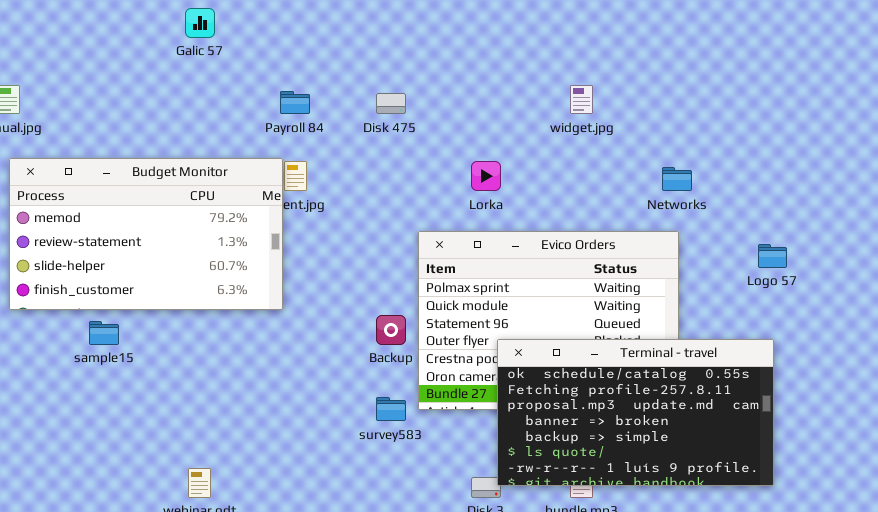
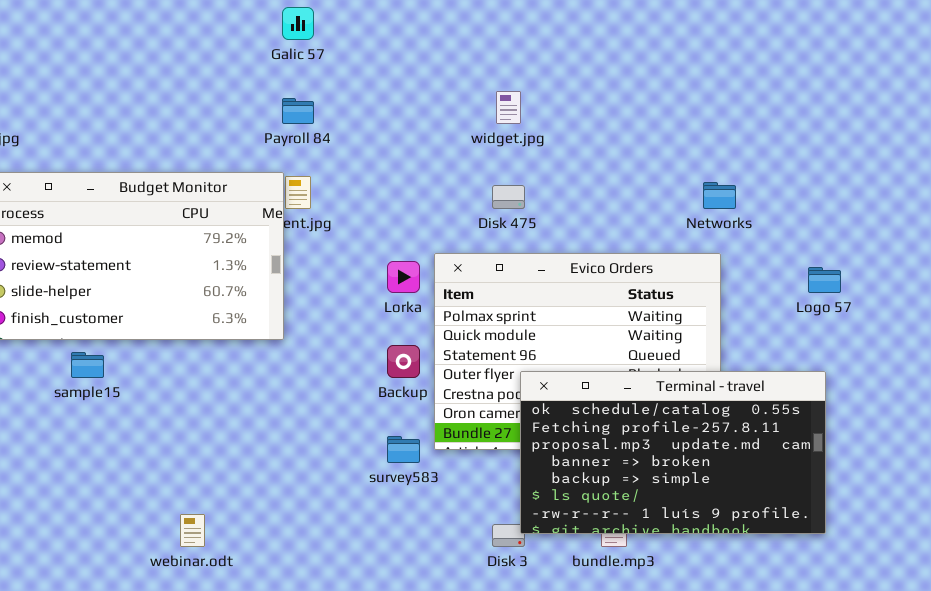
Galic 57: [185,8,215,38] -> [282,7,314,40], moved
widget.jpg: [570,85,593,114] -> [496,91,521,124], moved
Disk 475: [376,93,406,114] -> [492,185,525,209], moved
Lorka: [471,161,501,191] -> [387,261,420,293], moved

